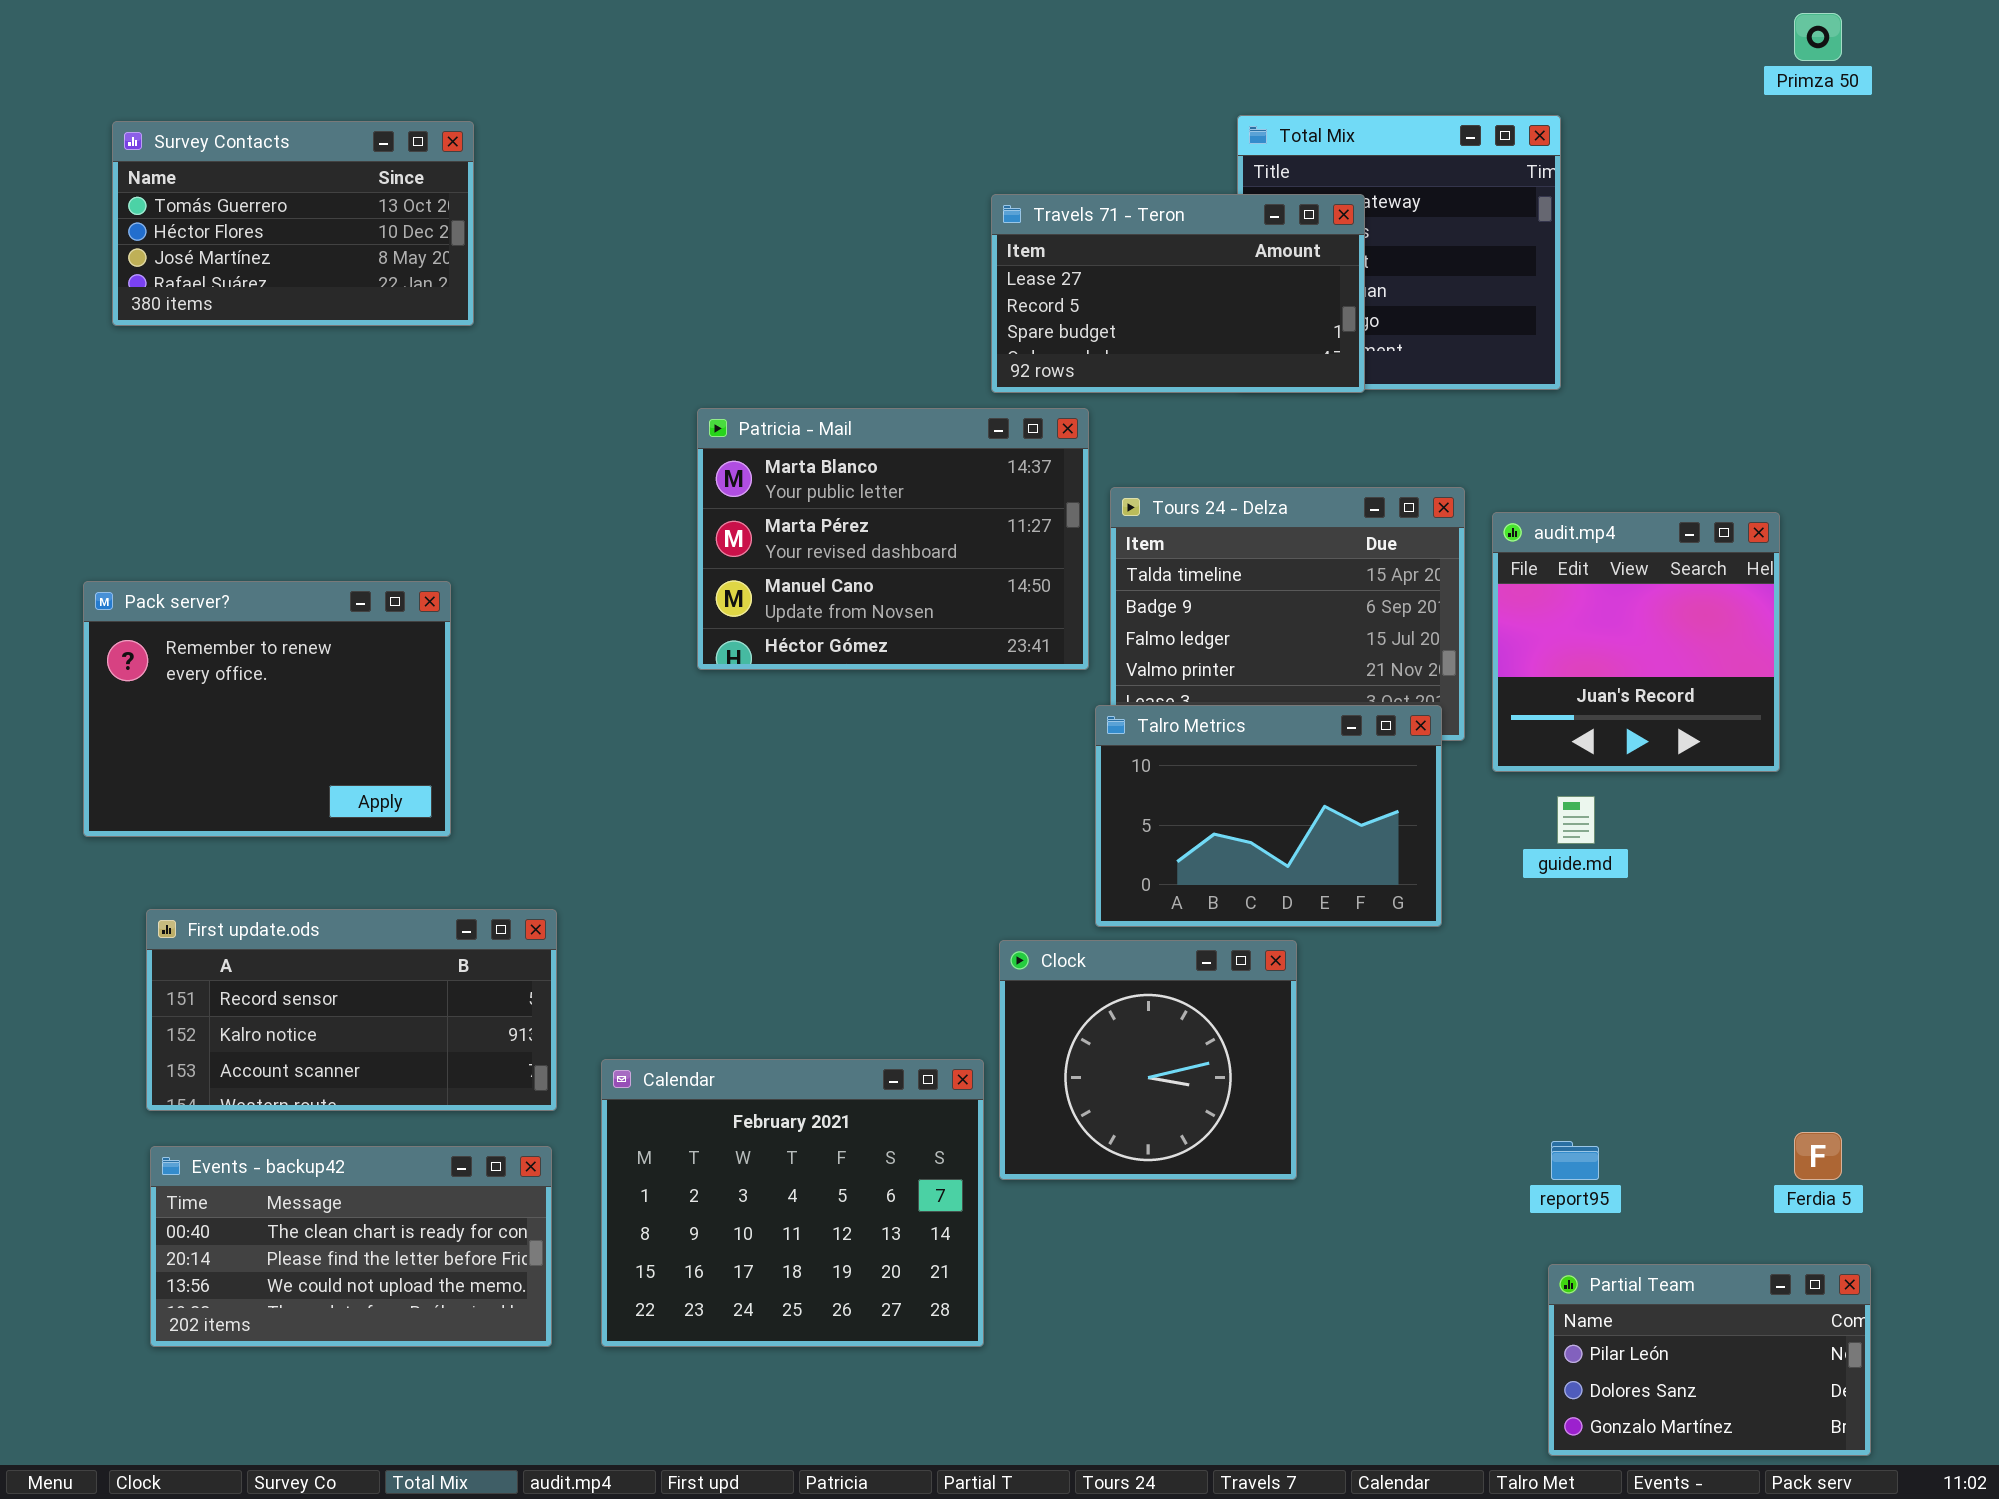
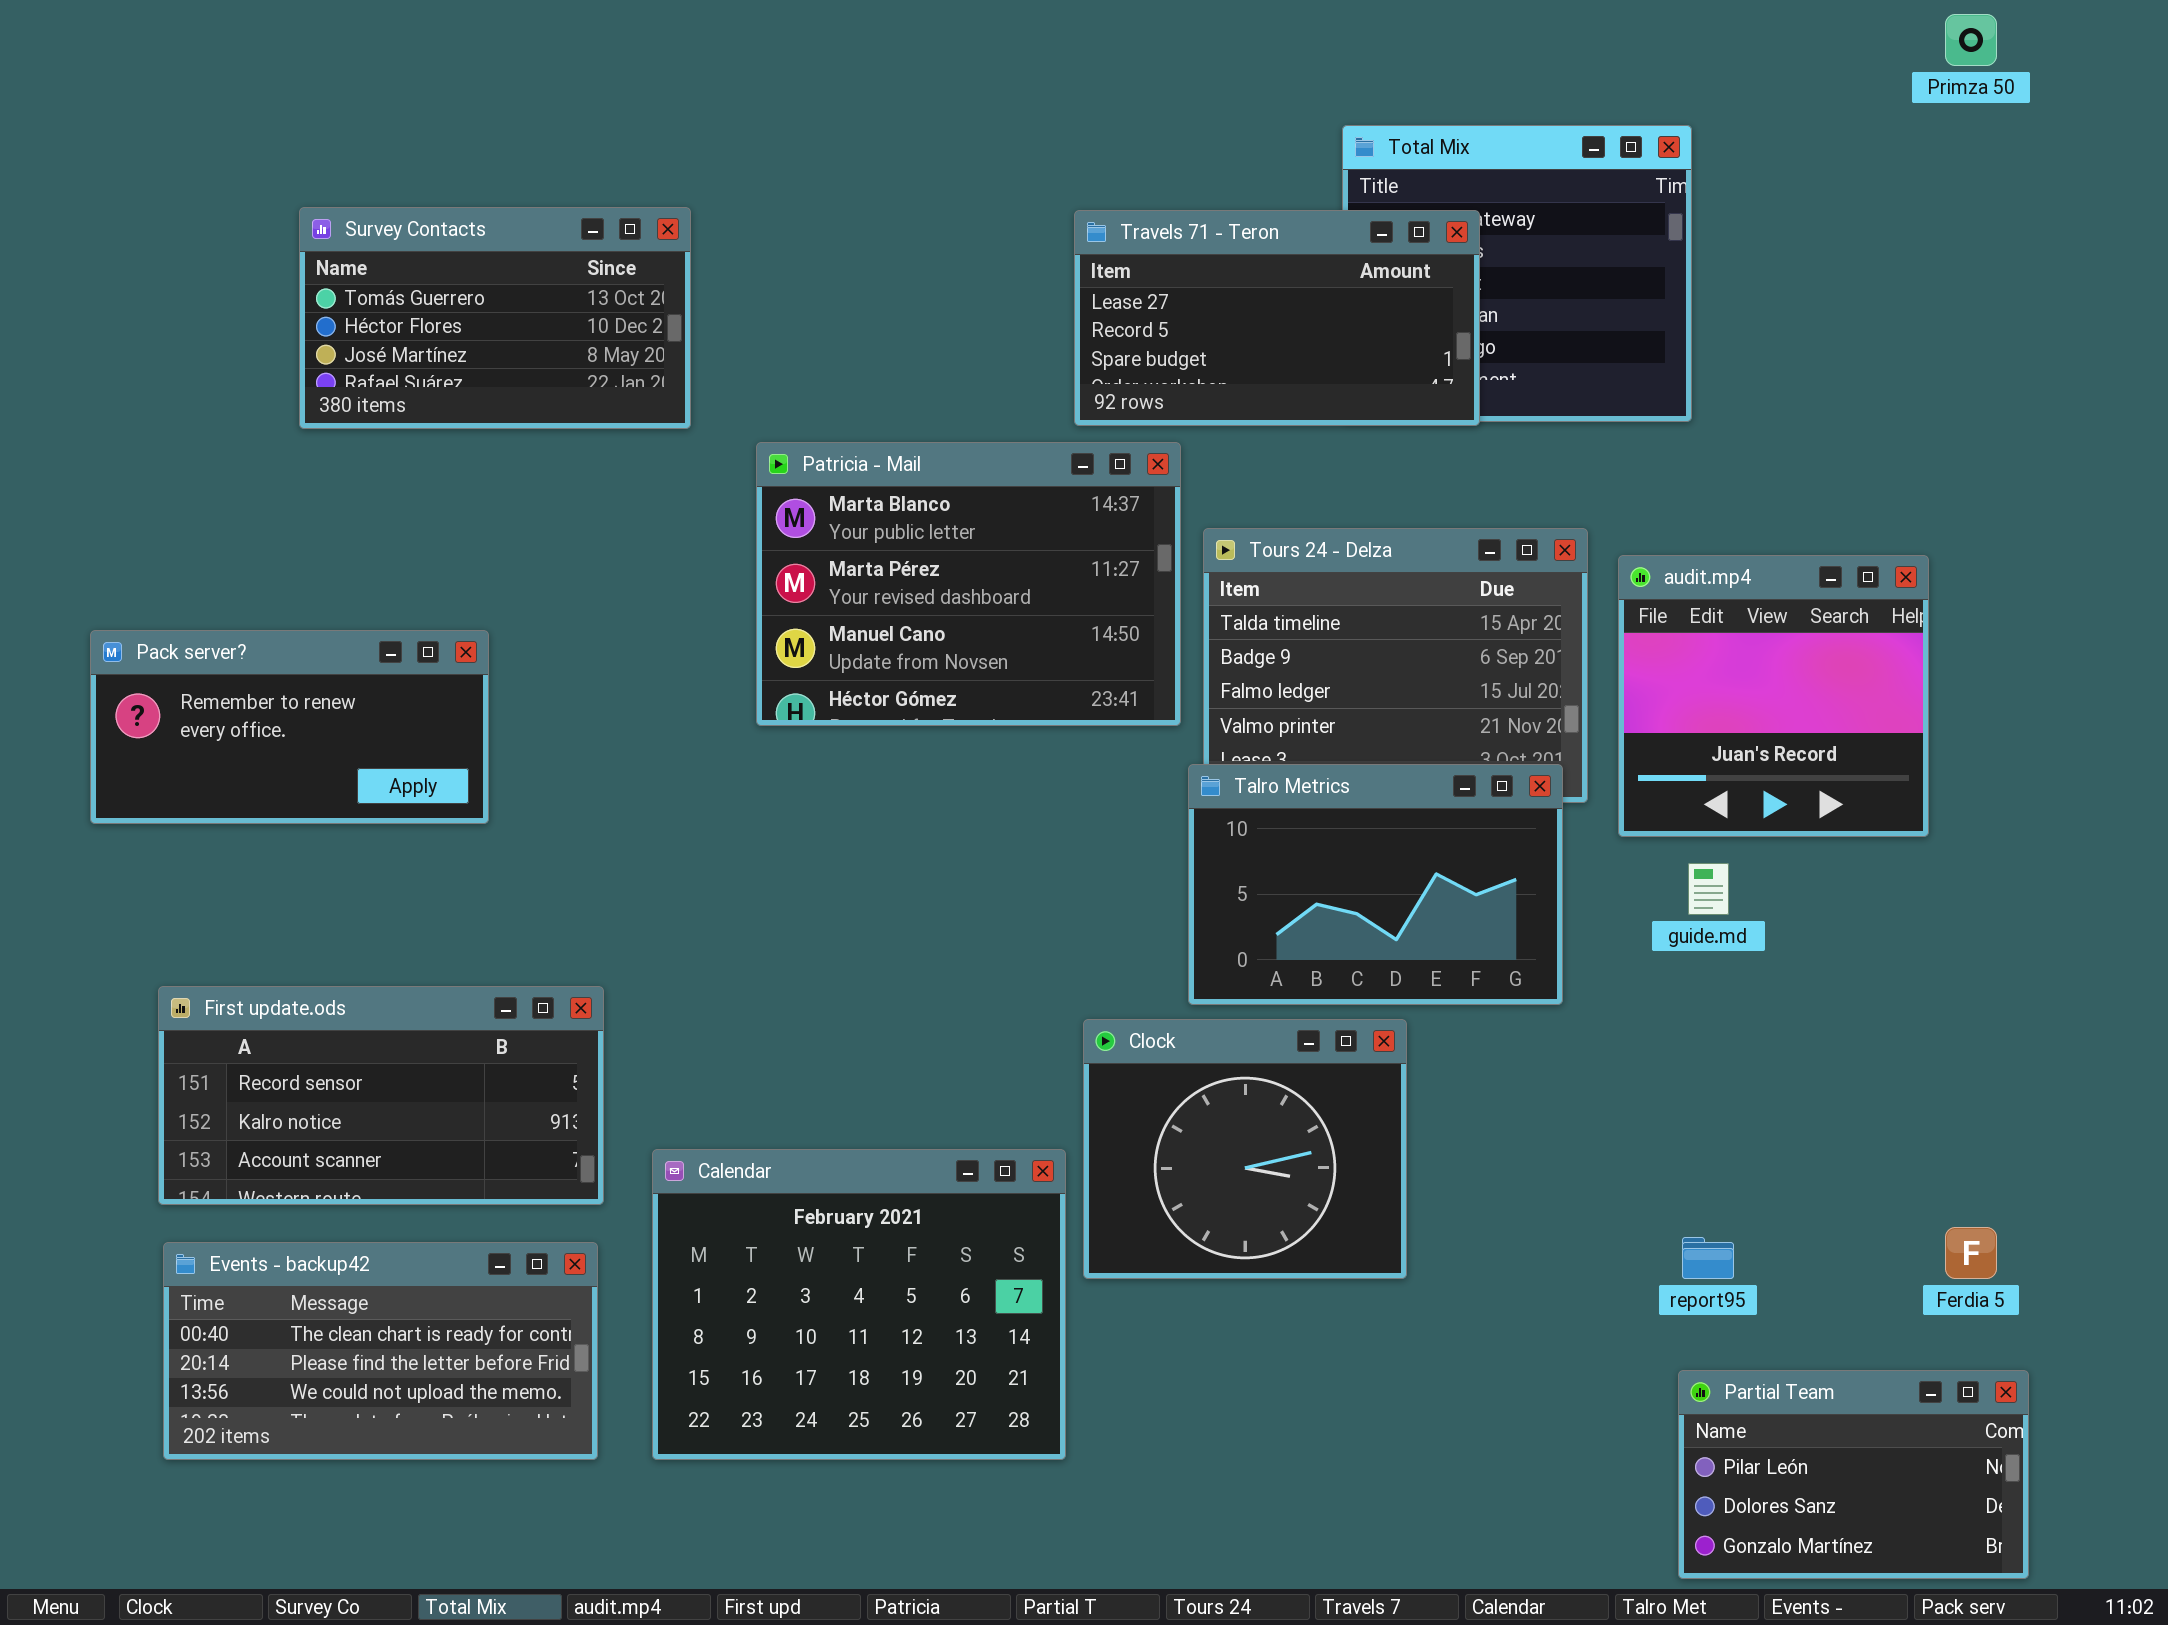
Survey Contacts: [112,121,474,326] -> [299,207,691,429], moved
Pack server?: [83,581,451,837] -> [90,630,489,824], resized

